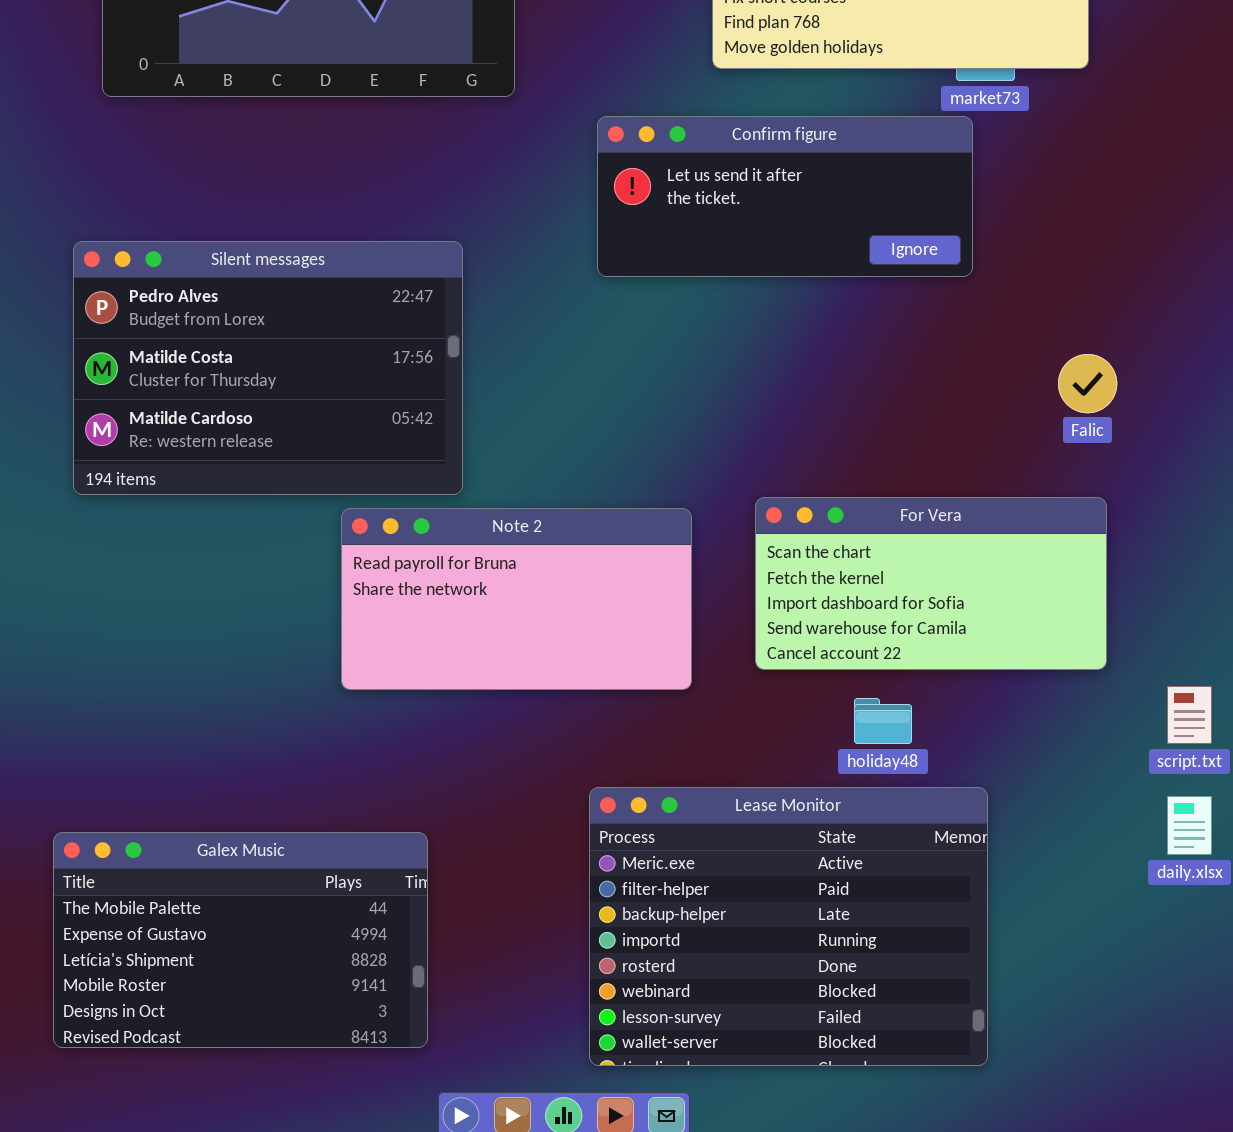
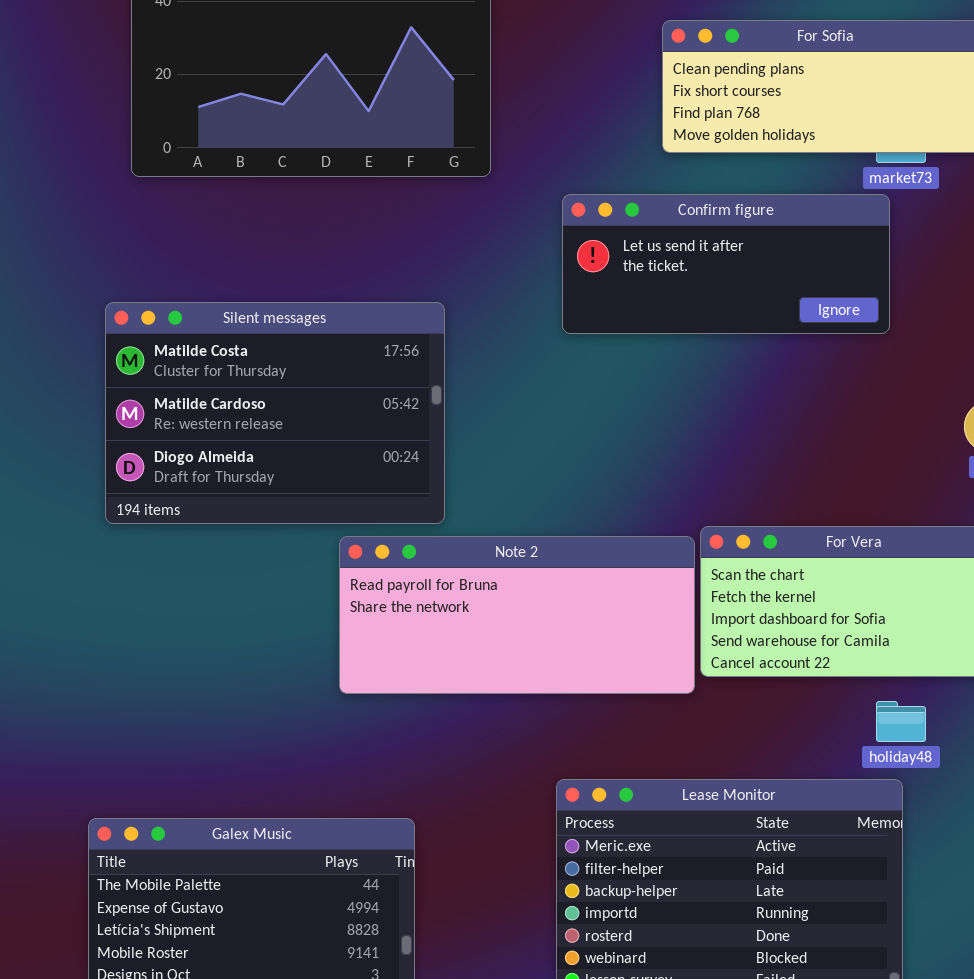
Silent messages: [73,241,463,495] -> [105,302,445,524], scrolled down 1 row
Note 2: [341,508,692,690] -> [339,536,695,694], resized
holiday48: [854,698,912,744] -> [876,701,926,742], moved

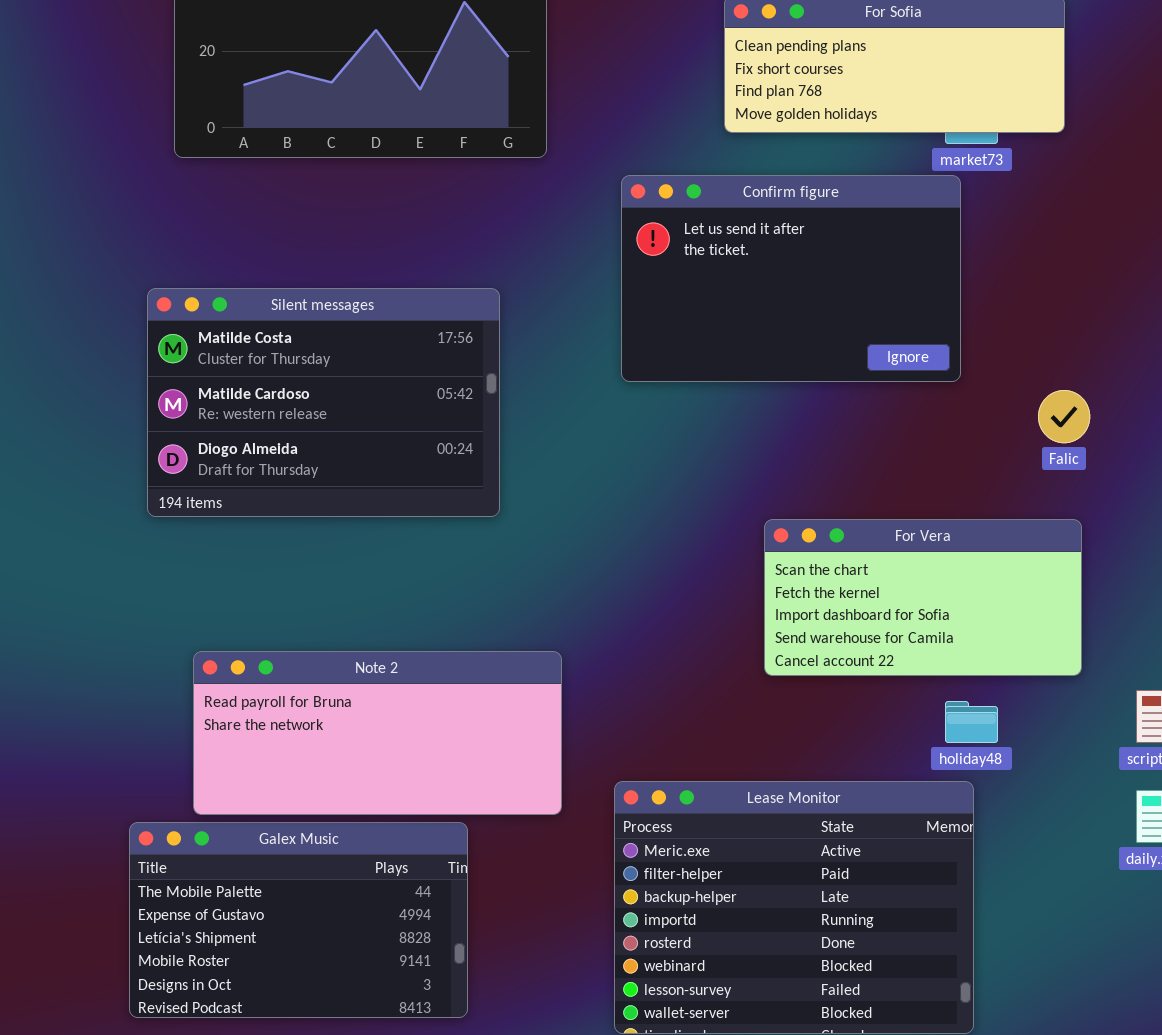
Confirm figure: [562,194,890,334] -> [621,175,961,382], resized
Note 2: [339,536,695,694] -> [193,651,562,815], moved

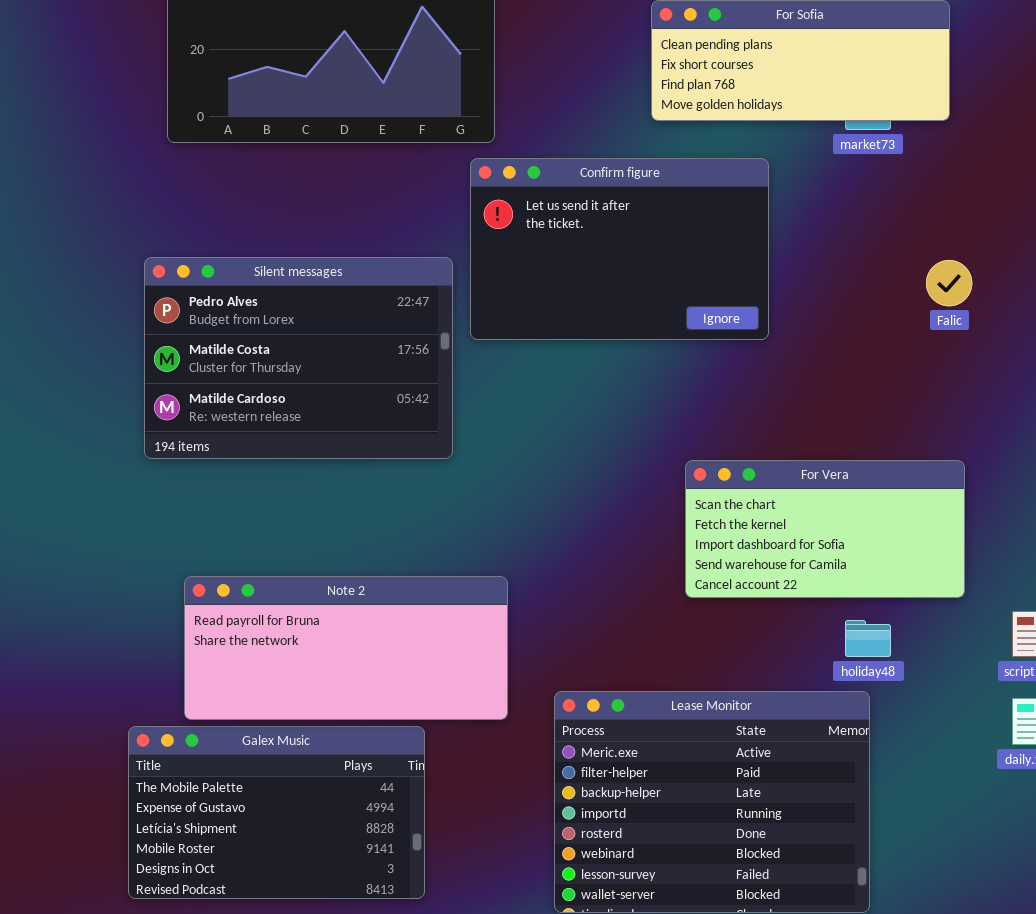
Confirm figure: [621,175,961,382] -> [470,158,769,340], moved
Silent messages: [147,288,500,517] -> [144,257,453,459], scrolled up 1 row
Falic: [1038,390,1090,443] -> [926,260,972,306], moved

